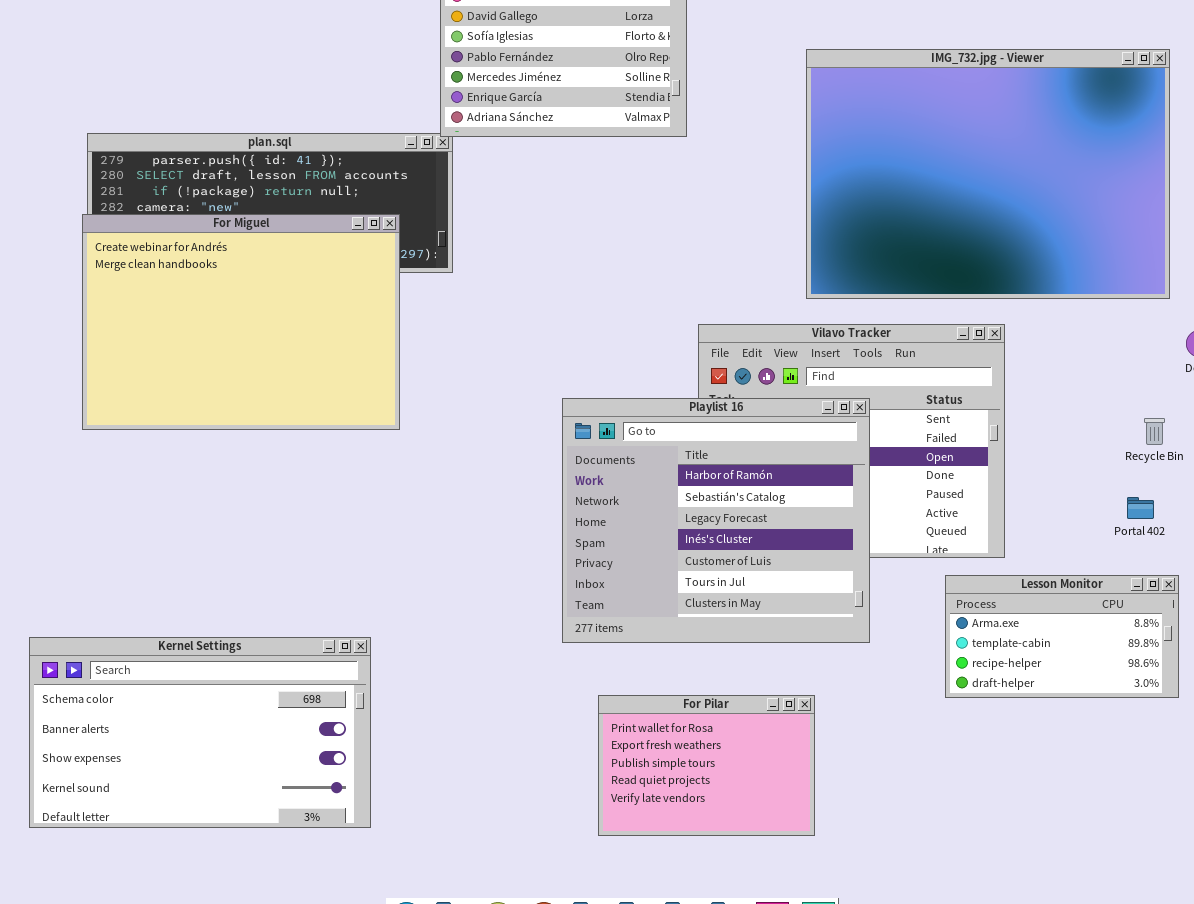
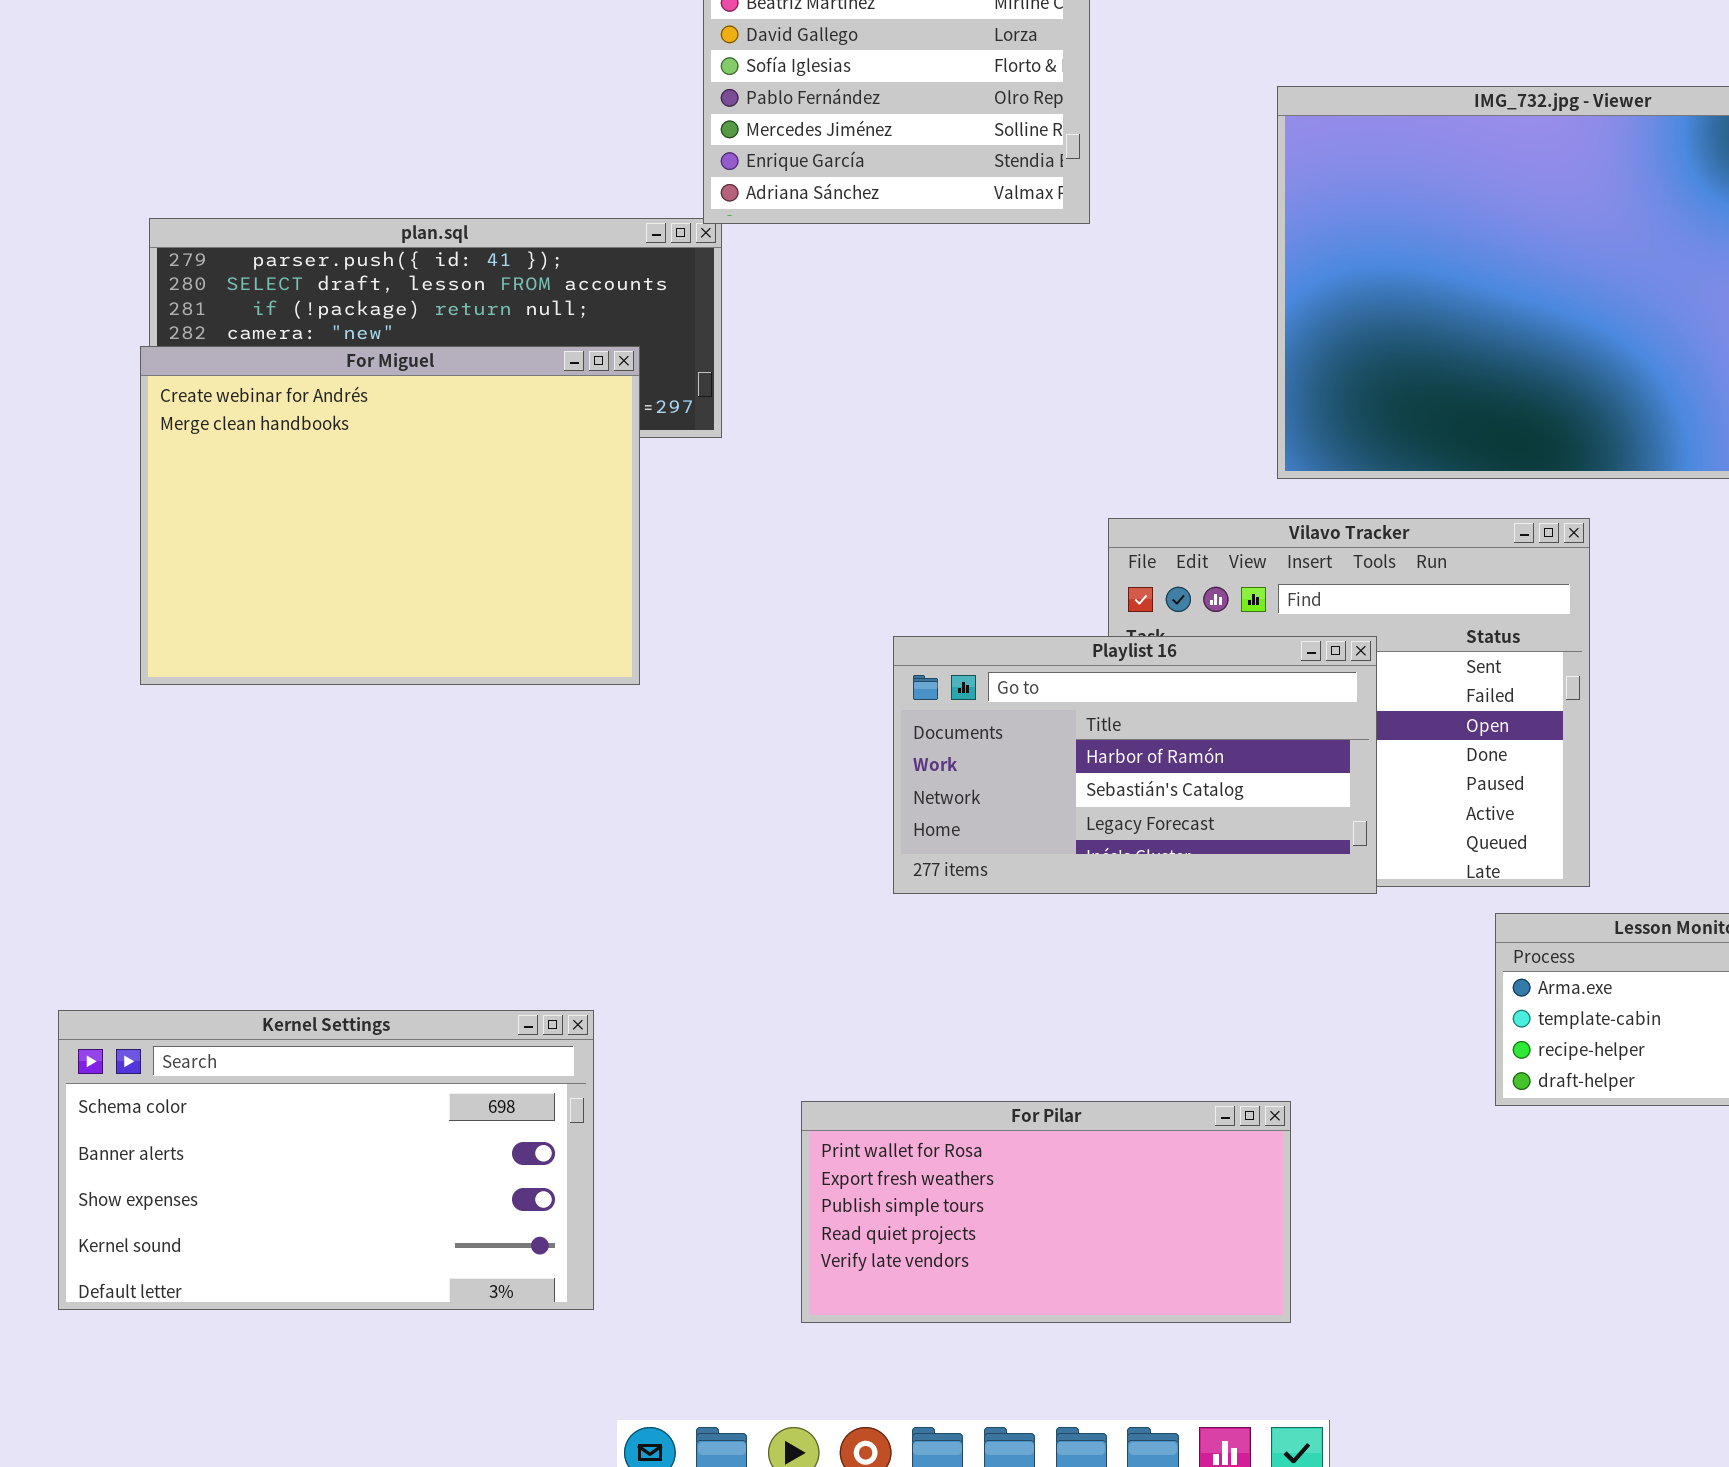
Playlist 16: [562,398,870,643] -> [893,636,1377,894], resized
For Pilar: [598,695,815,836] -> [801,1101,1291,1323], resized

